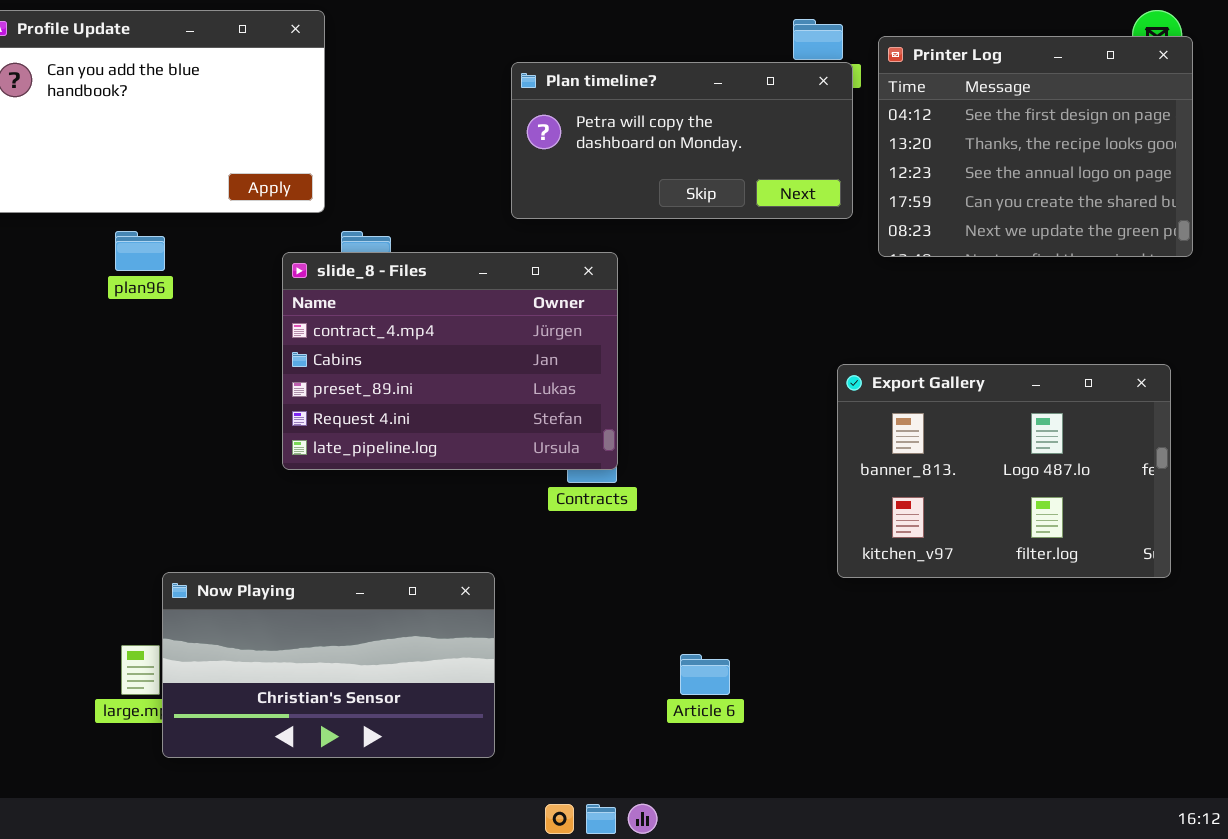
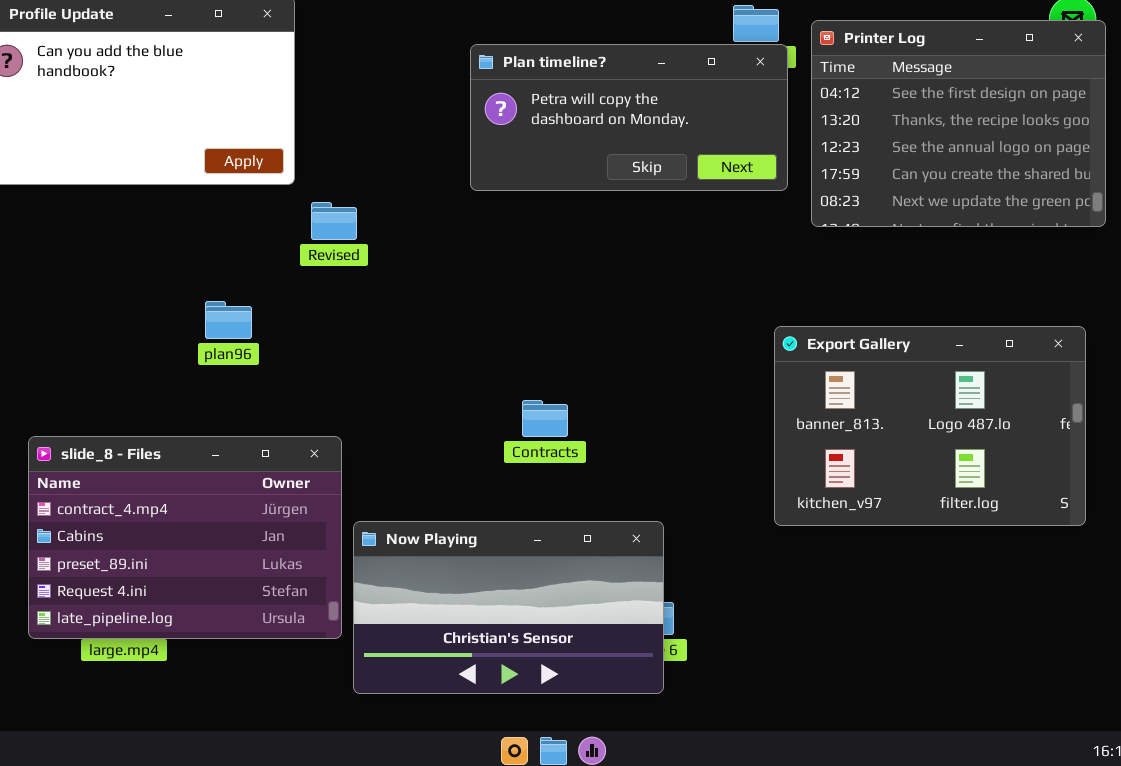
plan96: [115,231,165,271] -> [205,301,252,339], moved
slide_8 - Files: [282,252,618,470] -> [28,436,342,639], moved
Now Playing: [162,572,495,758] -> [353,521,664,694], moved

